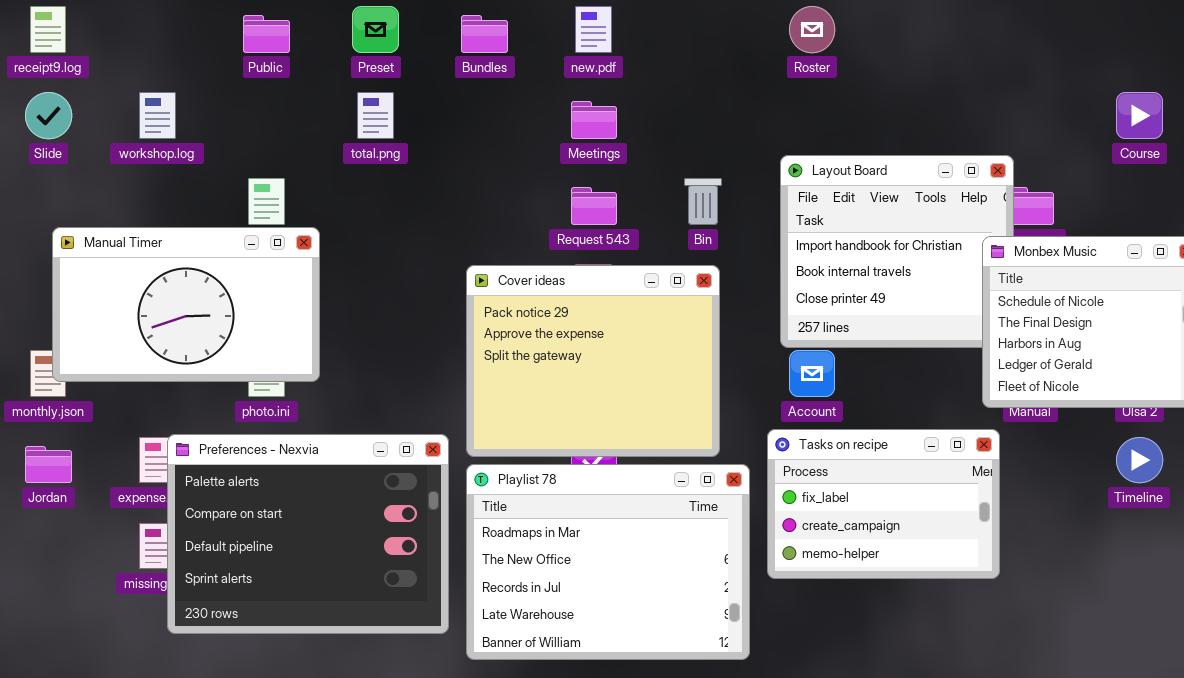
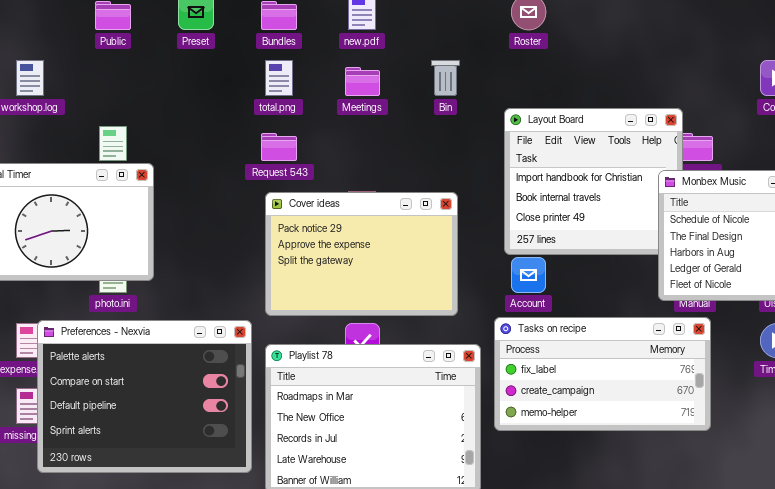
total.png: [357,92,394,139] -> [265,60,293,96], moved
Bin: [684,178,722,225] -> [431,60,460,96], moved
Request 543: [571,187,617,225] -> [261,133,297,161], moved
Cover ideas: [466,265,720,457] -> [265,192,458,316], resized
Tasks on recipe: [767,429,1000,579] -> [494,317,711,431], resized

